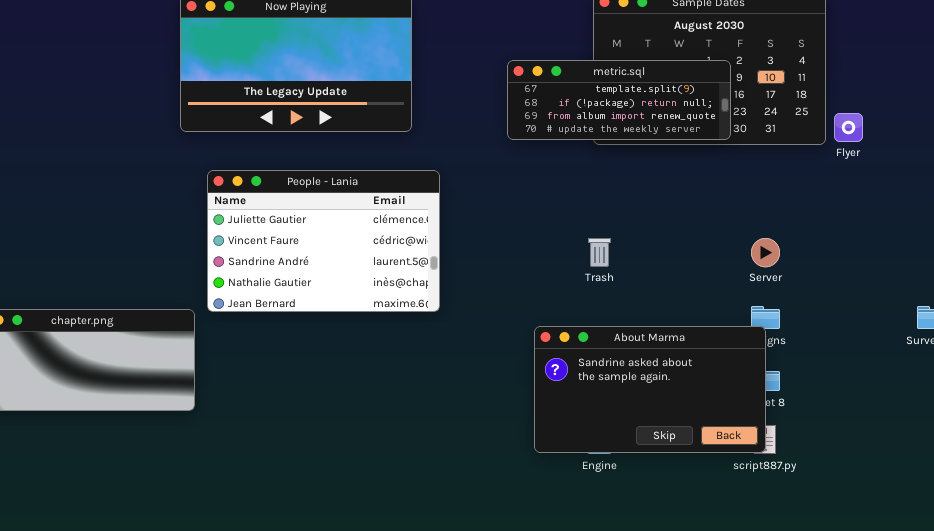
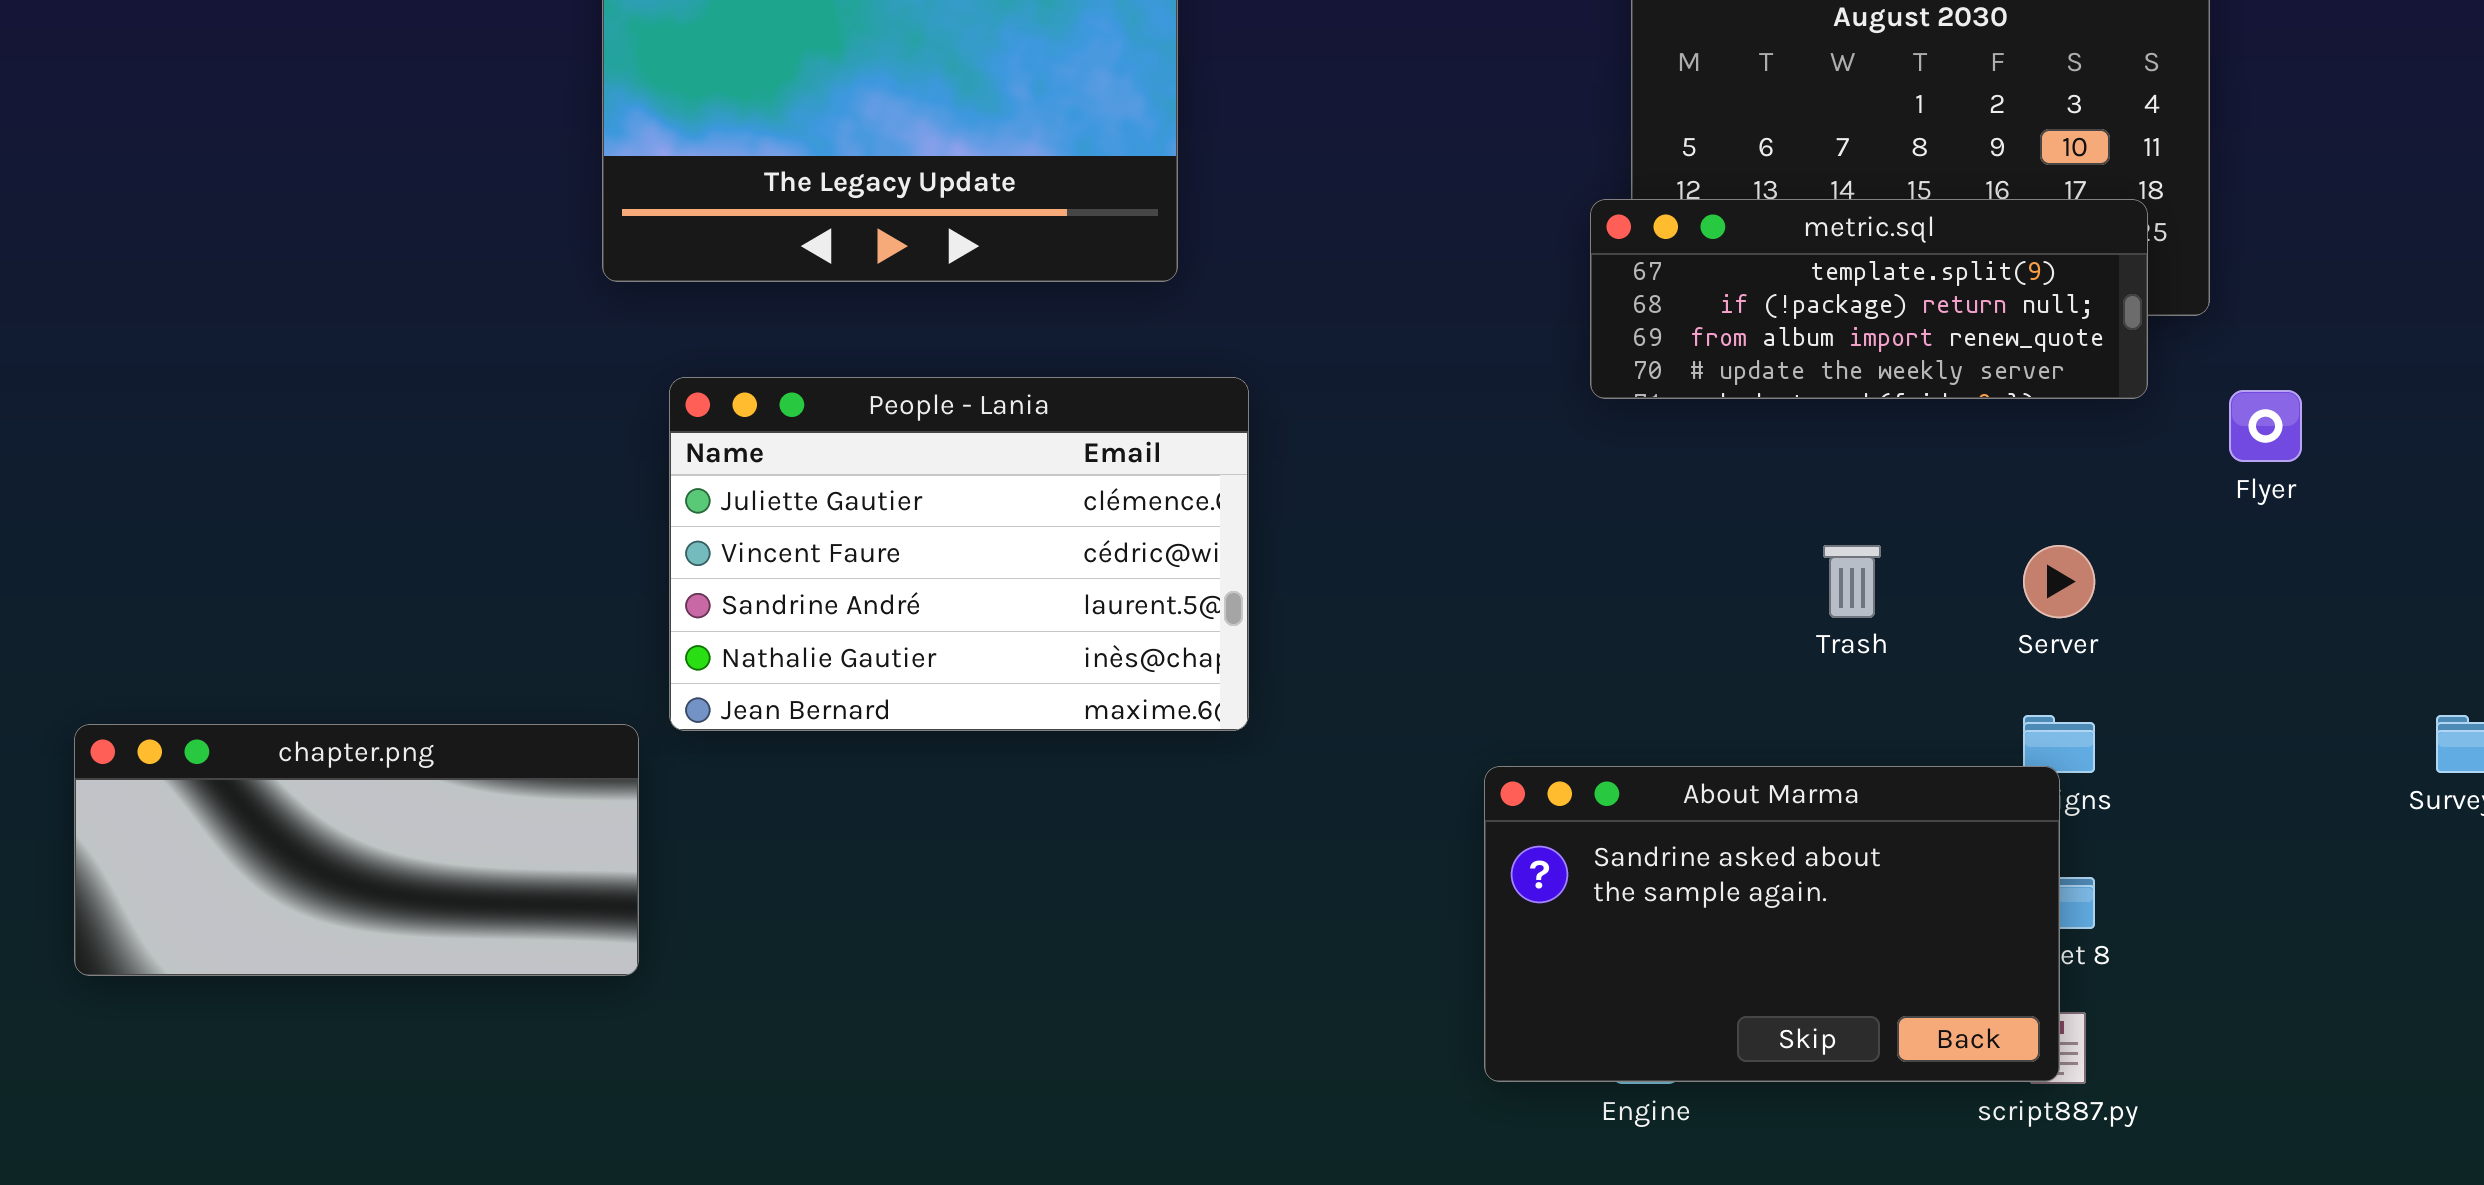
metric.sql: [507,60,731,140] -> [1590,199,2148,399], moved
Flyer: [834,113,863,142] -> [2229,390,2302,462], moved
Trash: [588,238,611,267] -> [1823,545,1881,618], moved

